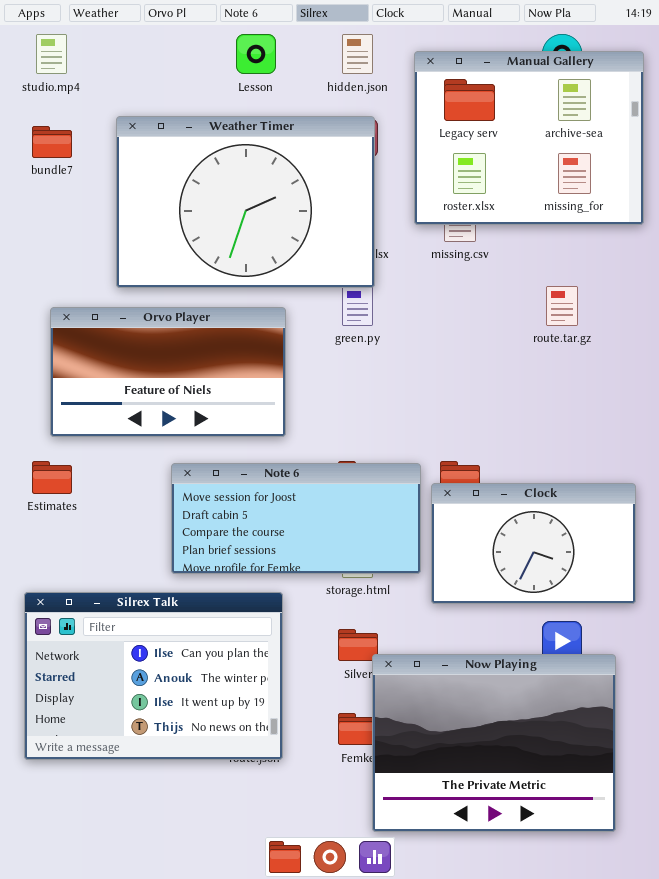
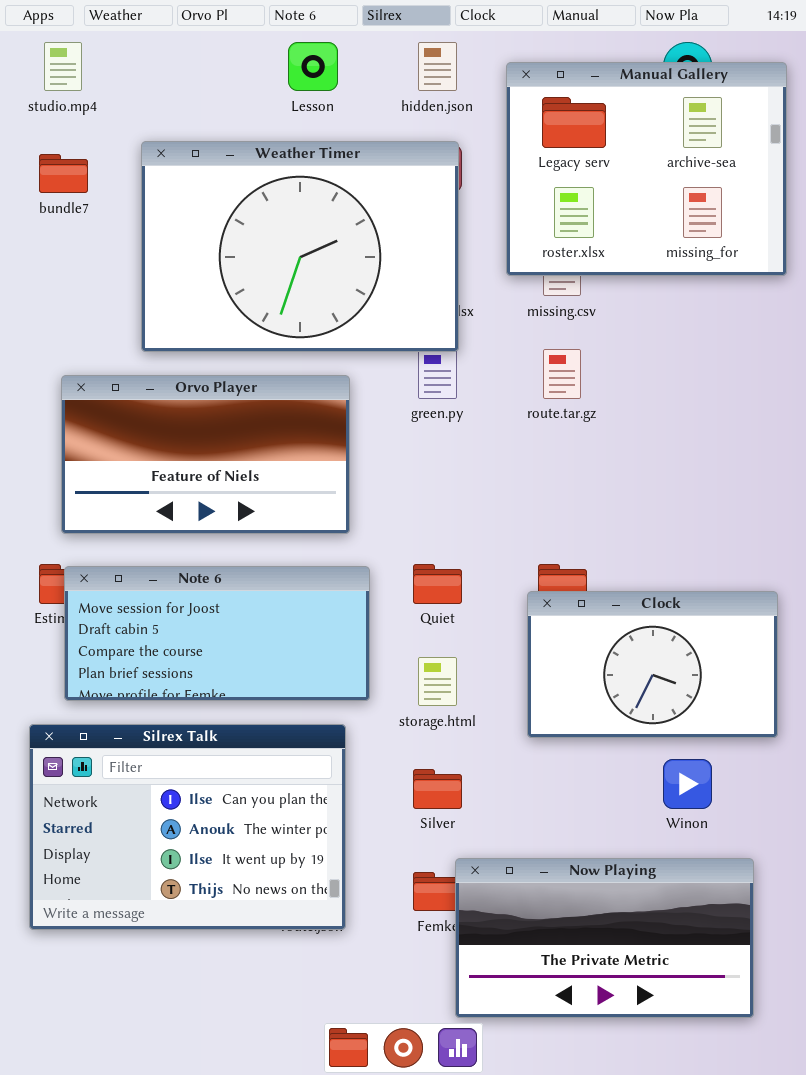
route.tar.gz: [546,286,578,326] -> [543,349,581,399], moved
Note 6: [171,463,421,574] -> [64,566,370,701], moved
Now Playing: [372,654,616,832] -> [455,858,754,1018], resized

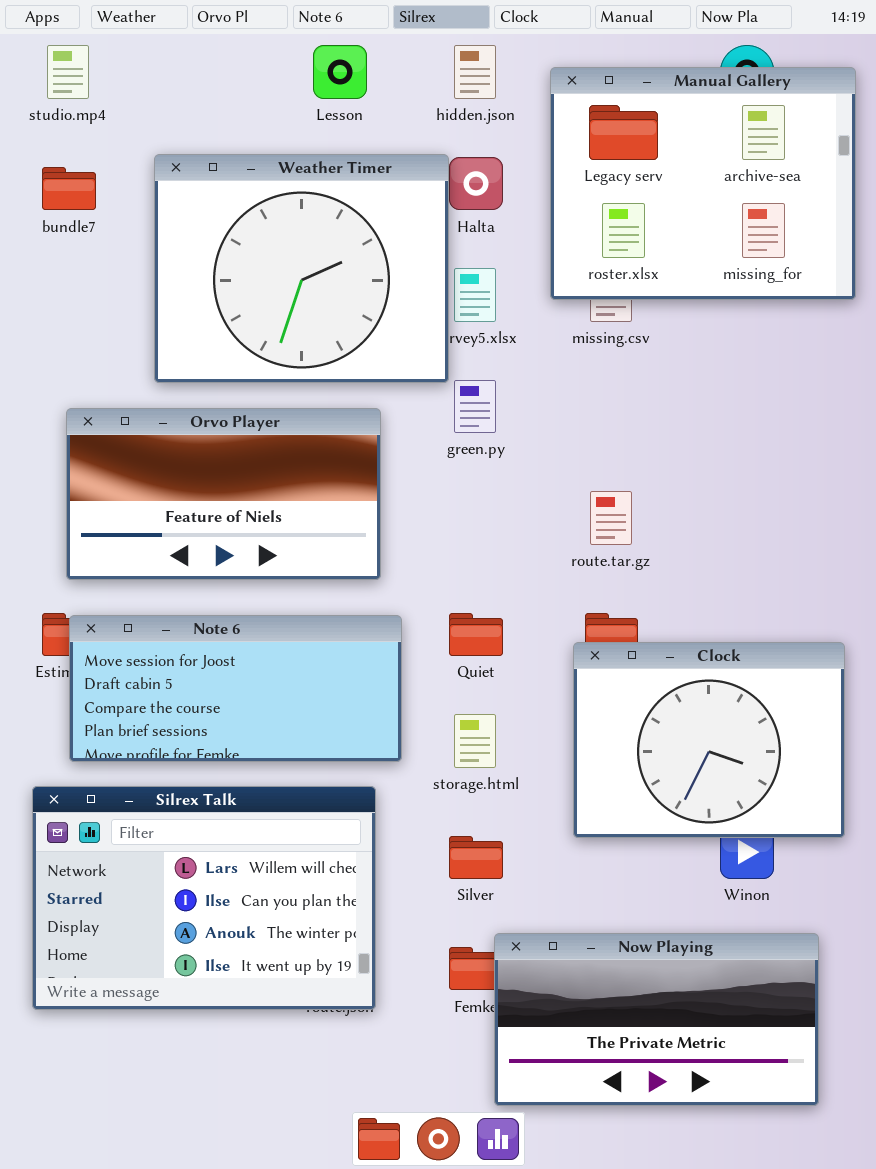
Weather Timer: [141,141,459,352] -> [154,154,449,383], resized
route.tar.gz: [543,349,581,399] -> [590,491,632,545], moved
Clock: [527,591,778,738] -> [573,642,845,838], resized
Silrex Talk: [29,724,346,930] -> [32,786,376,1010], scrolled up 1 row

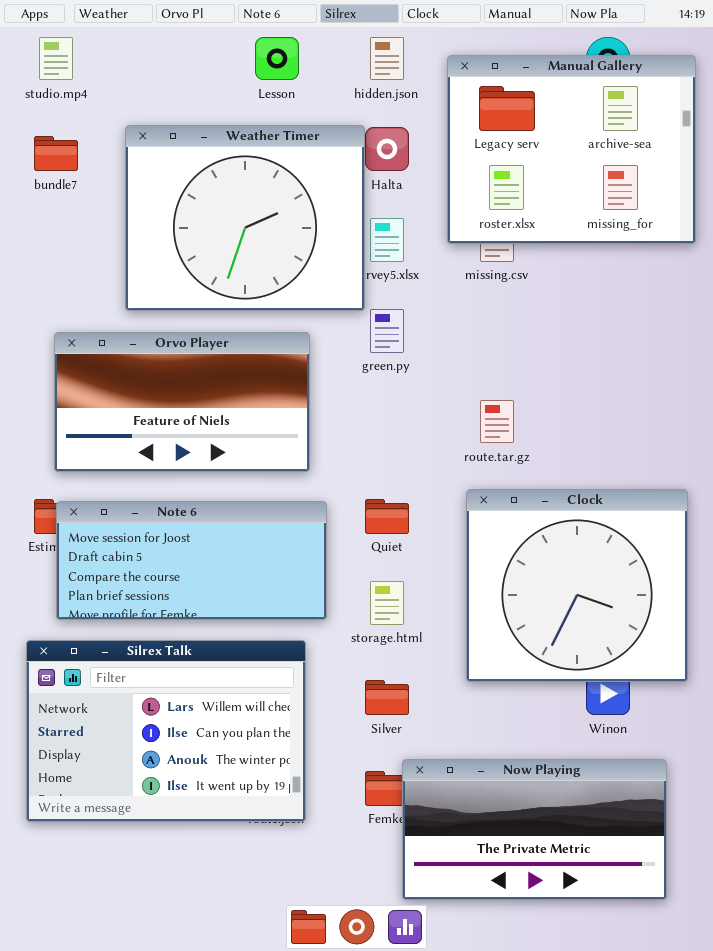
Clock: [573,642,845,838] -> [466,489,688,682], resized

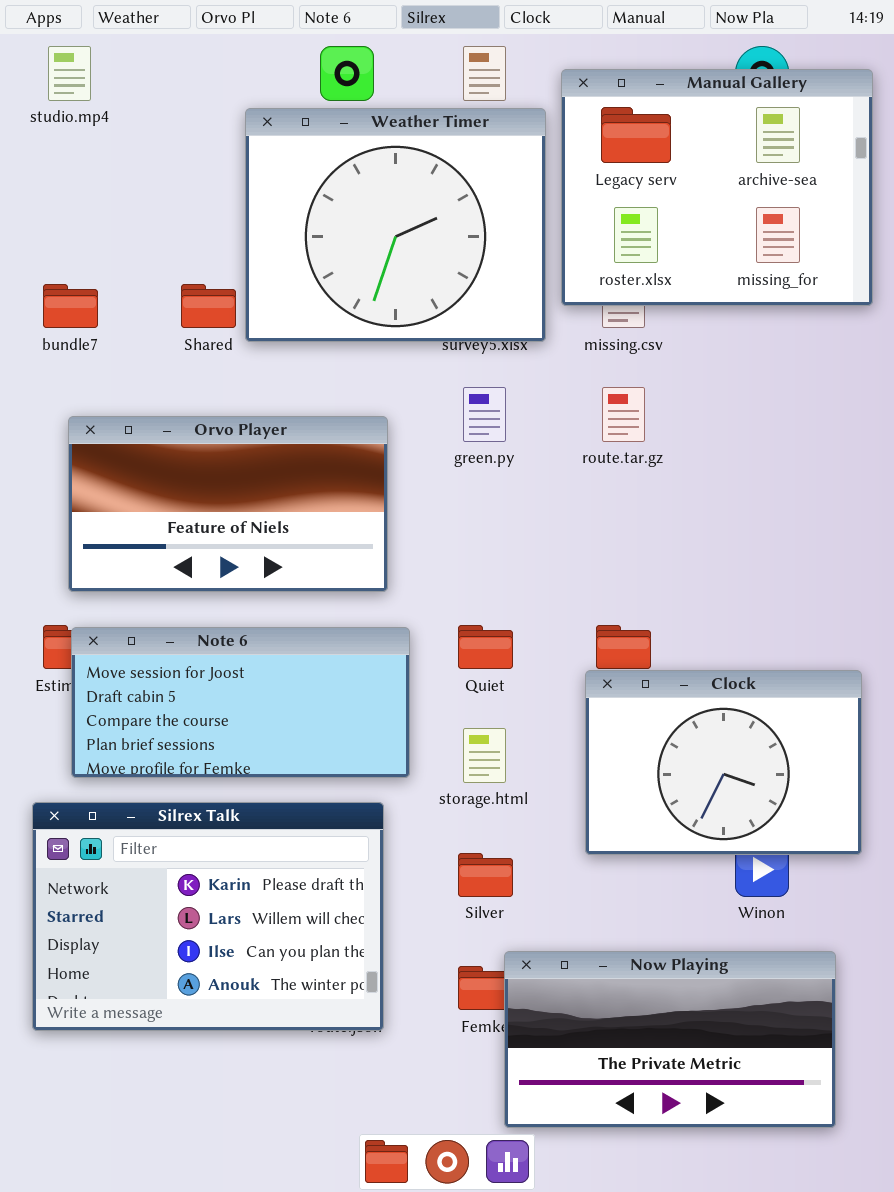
Weather Timer: [125,125,365,311] -> [245,108,546,342], moved
bundle7: [34,136,78,171] -> [43,284,98,328], moved
route.tar.gz: [480,400,514,443] -> [602,387,645,442], moved
Clock: [466,489,688,682] -> [585,670,862,855], resized
Silrex Talk: [26,640,306,822] -> [32,802,384,1031], scrolled up 1 row

